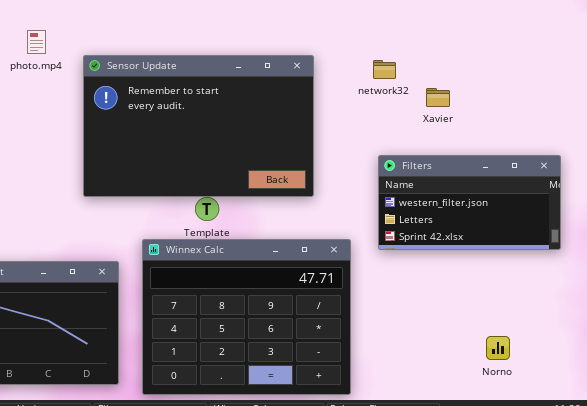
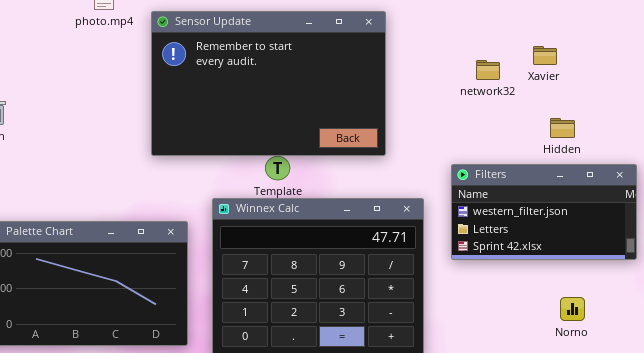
network32: [373,60,396,79] -> [476,60,500,80], moved
Xavier: [426,88,450,107] -> [533,46,557,65], moved
Filters: [378,155,561,250] -> [451,164,637,260], moved

